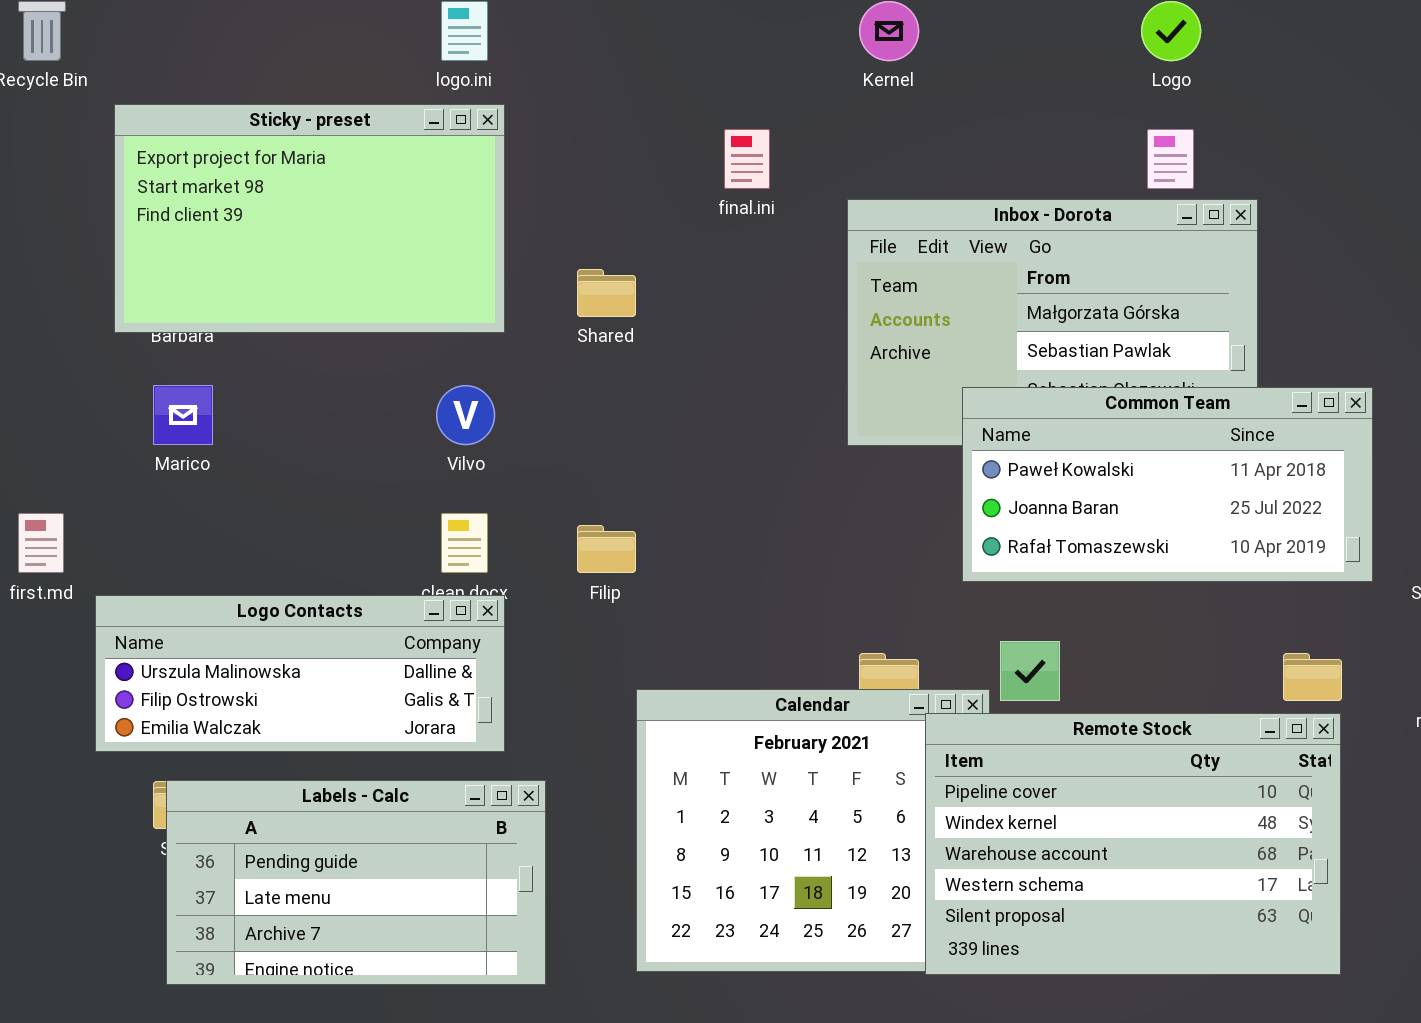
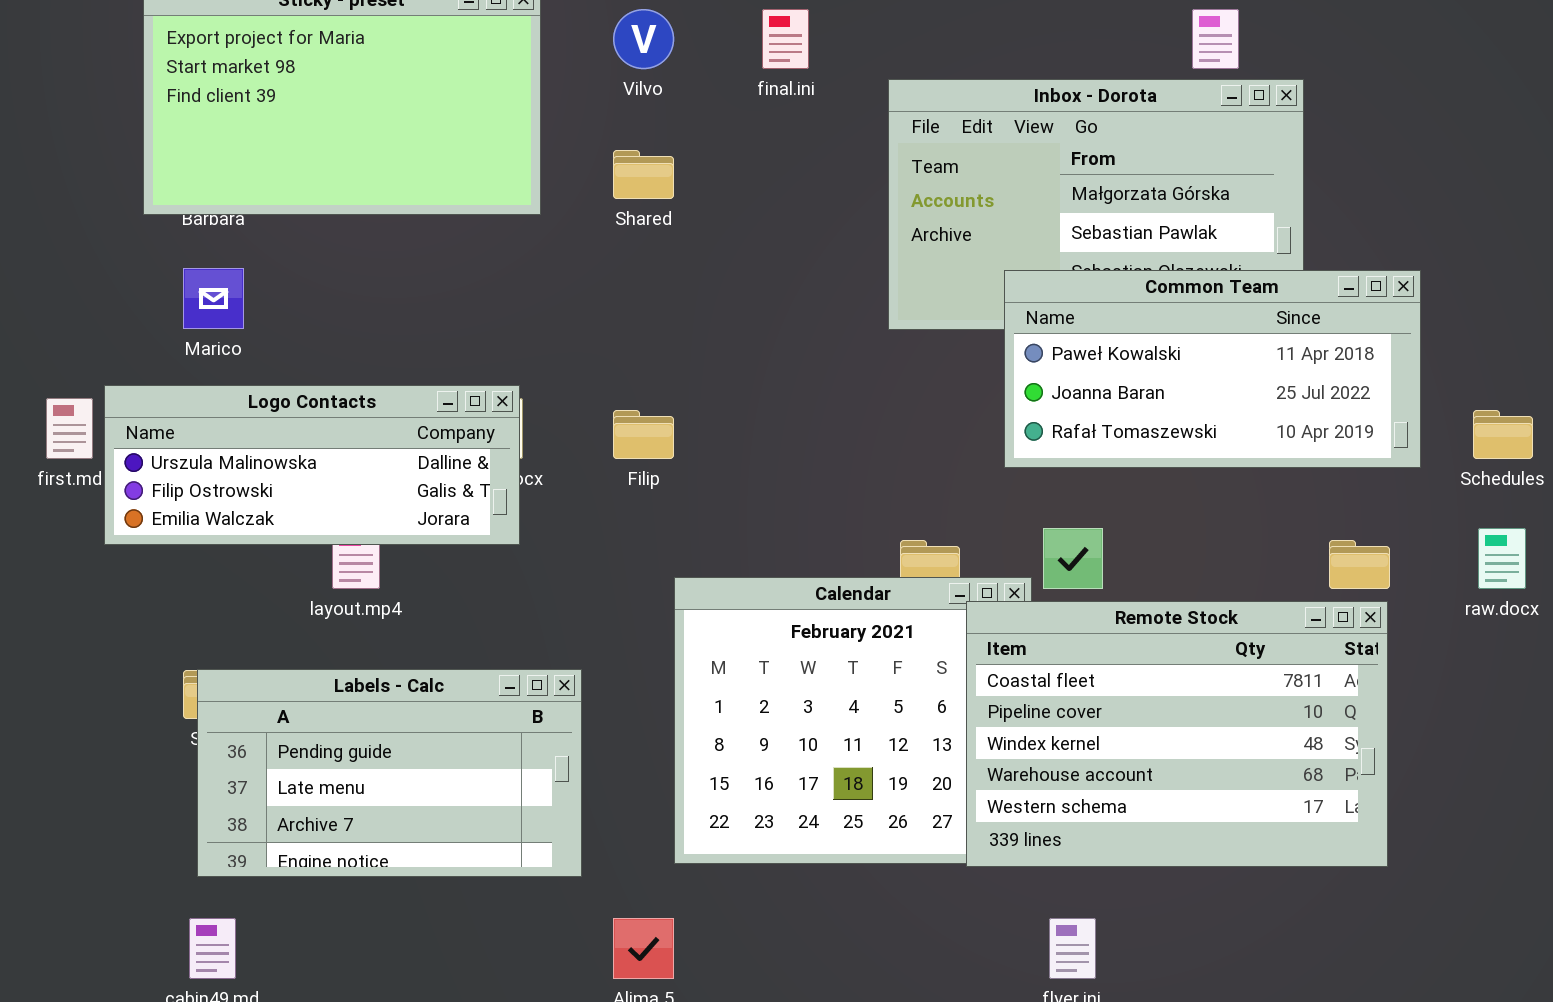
Vilvo: [436,385,495,445] -> [613,9,674,69], moved
Logo Contacts: [95,595,505,752] -> [104,385,520,545], moved
Remote Stock: [925,713,1341,975] -> [966,601,1388,867], scrolled up 1 row

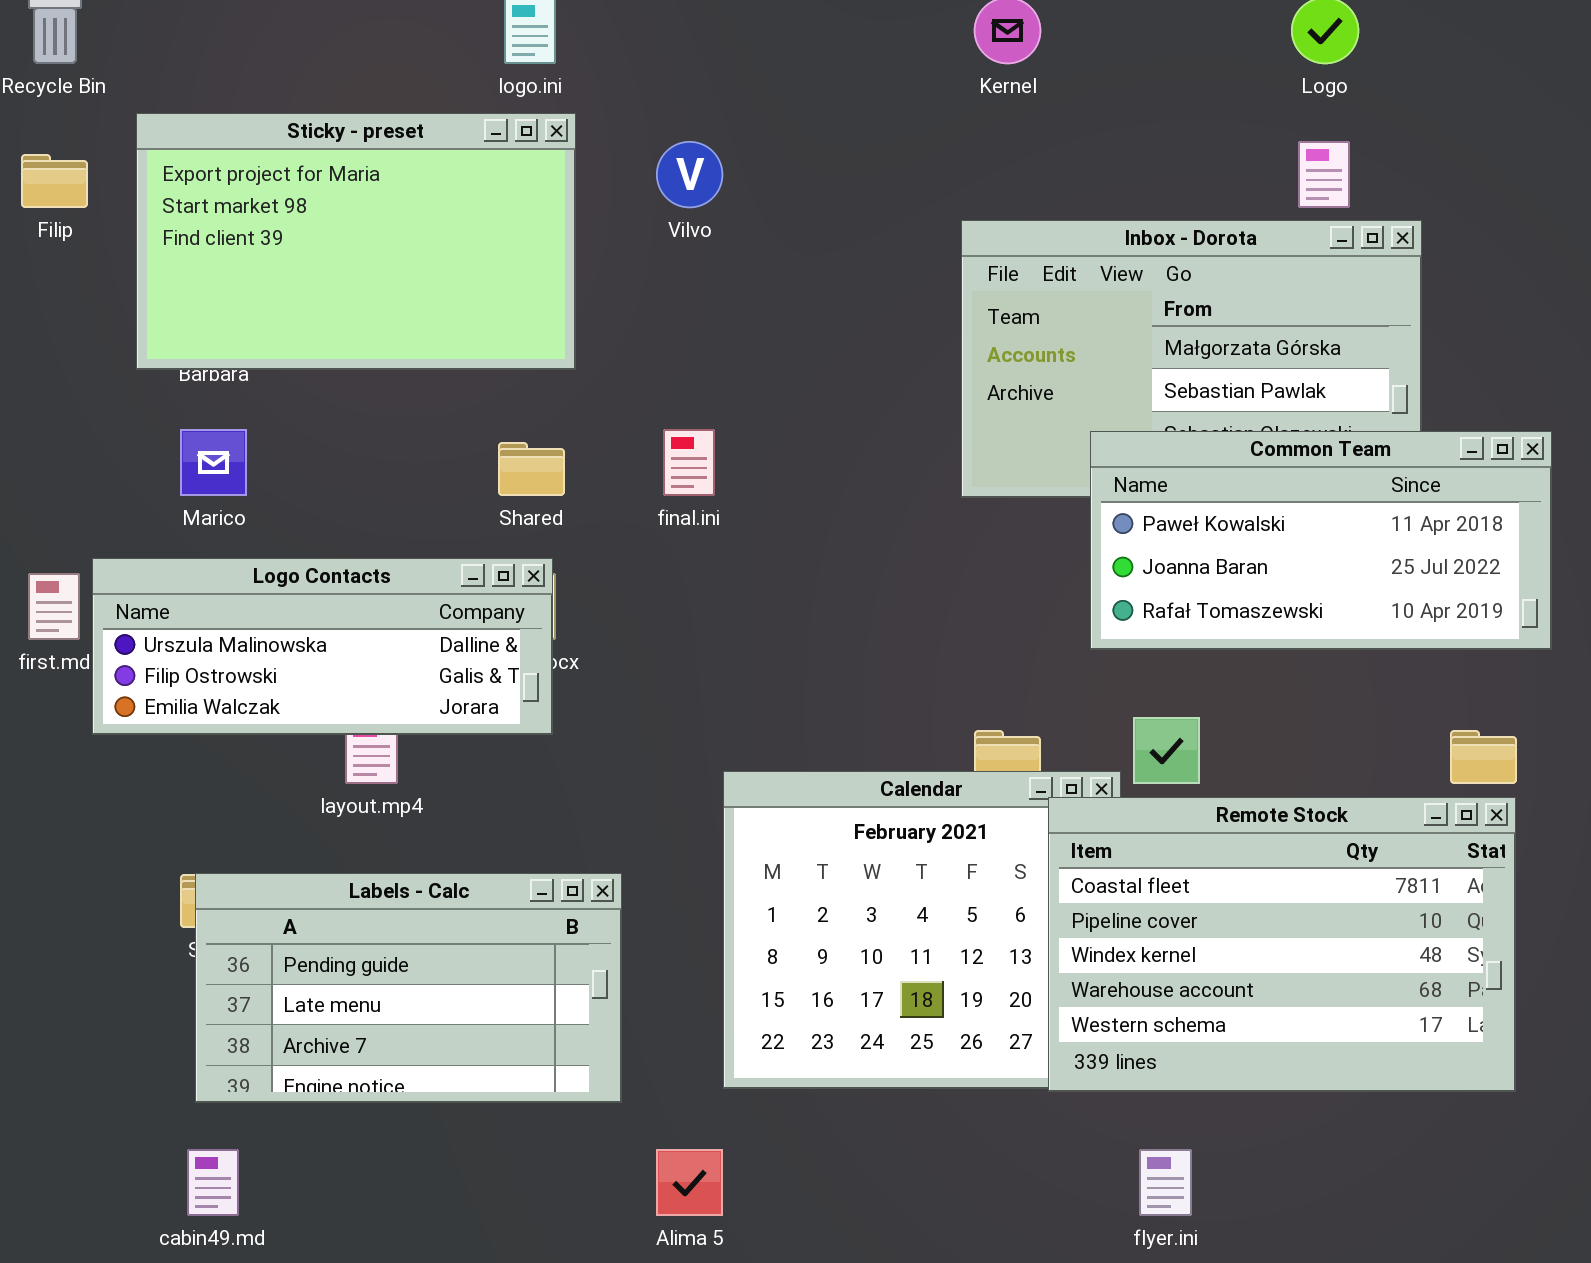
final.ini: [762,9,809,69] -> [663,429,715,496], moved
Shared: [613,150,674,199] -> [498,442,565,496], moved
Filip: [613,410,674,459] -> [21,154,88,208], moved

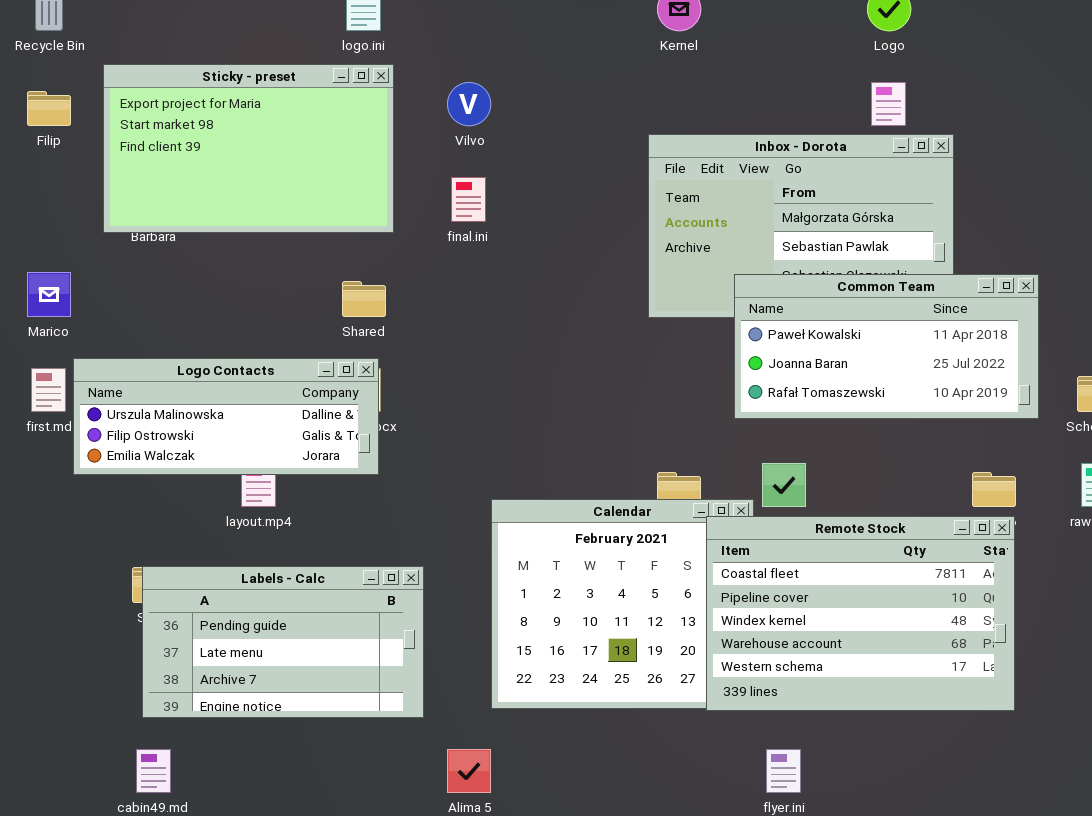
Marico: [180,429,247,496] -> [27,272,71,317], moved
final.ini: [663,429,715,496] -> [451,177,486,222], moved

